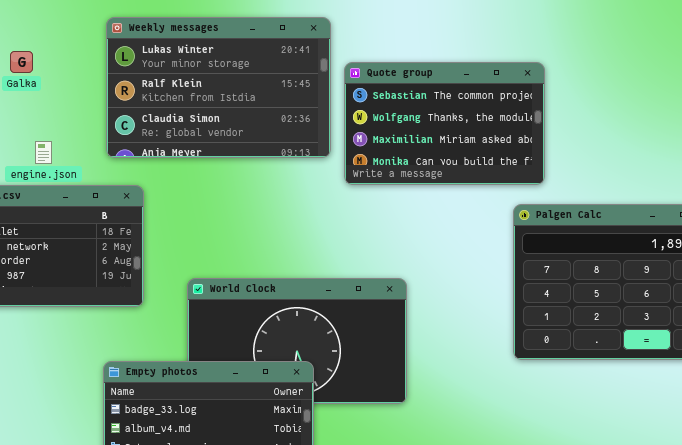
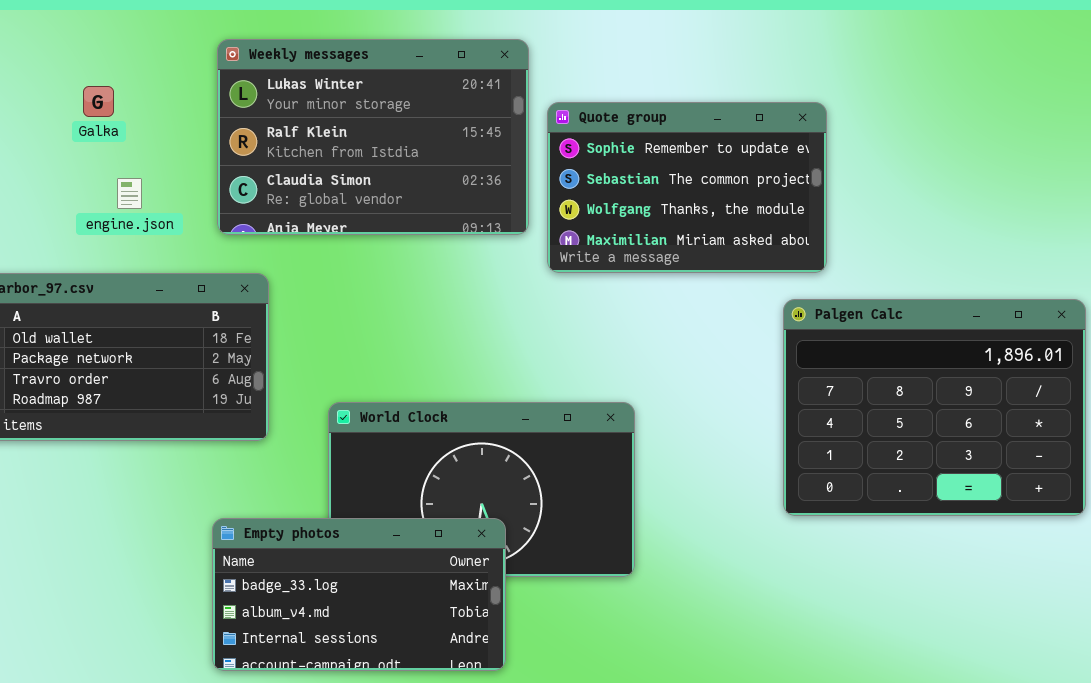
Quote group: [344,62,545,185] -> [547,102,827,273], scrolled up 1 row
engine.json: [35,141,52,164] -> [117,178,142,209], moved

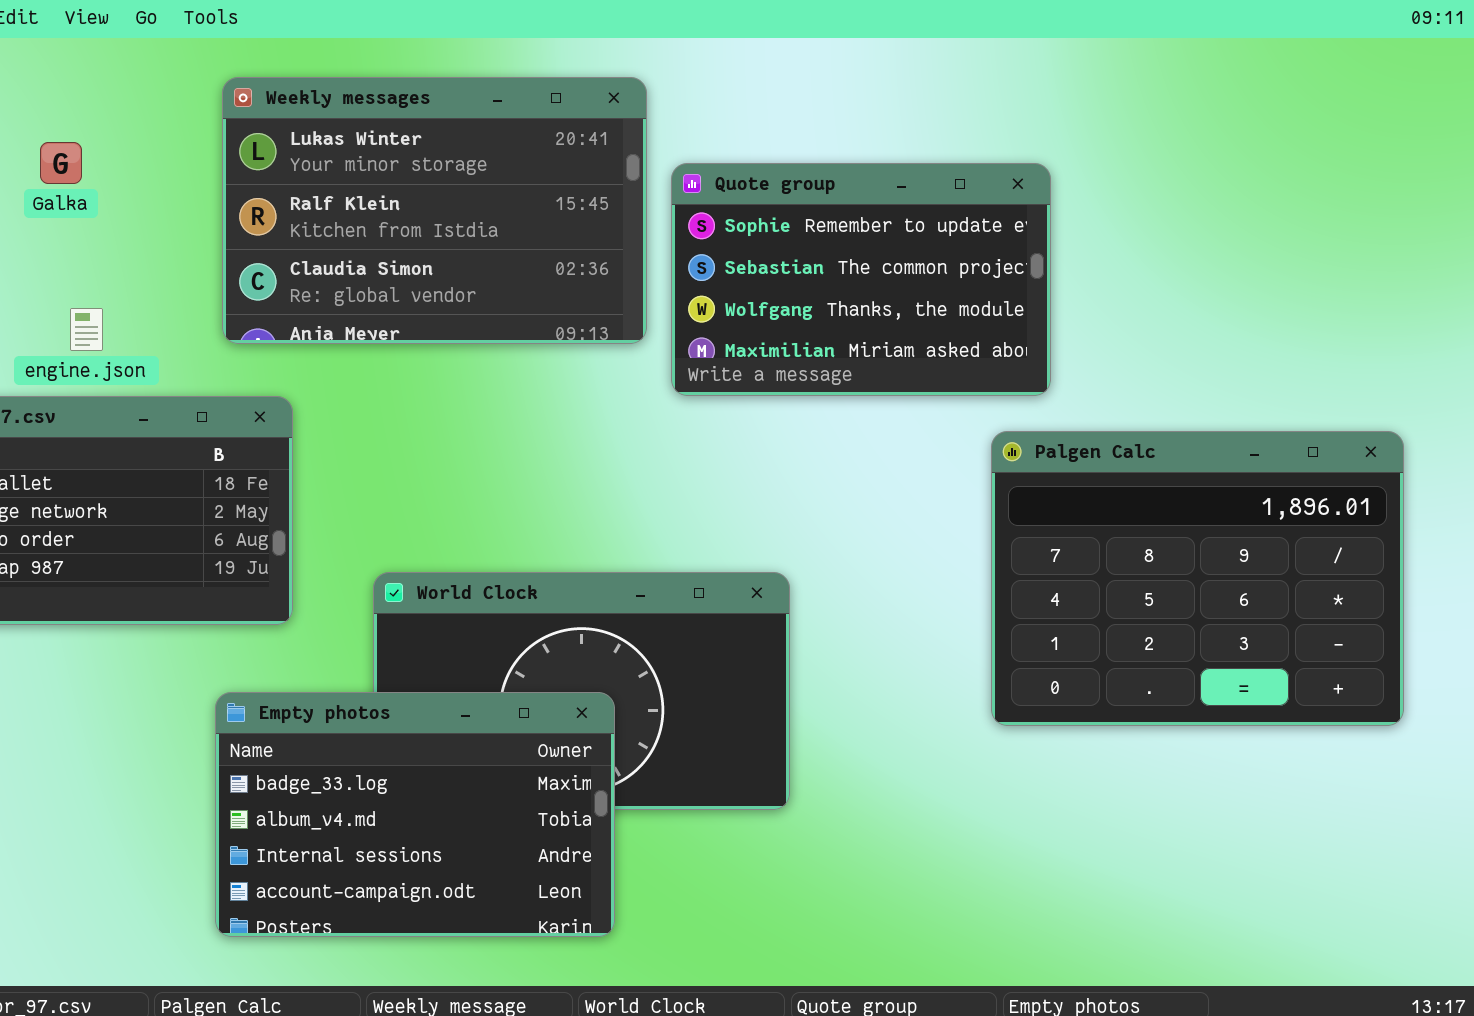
engine.json: [117,178,142,209] -> [70,308,103,351], moved
Empty photos: [212,518,506,671] -> [215,692,615,937], resized

